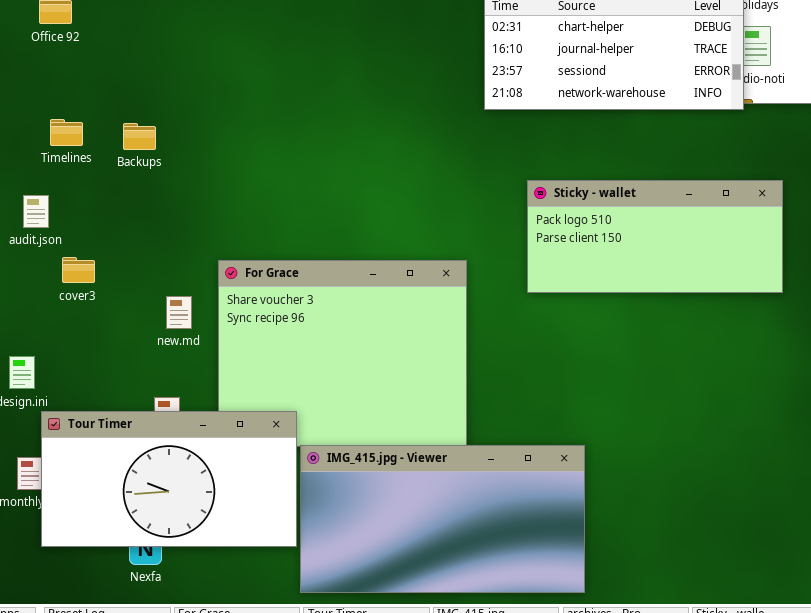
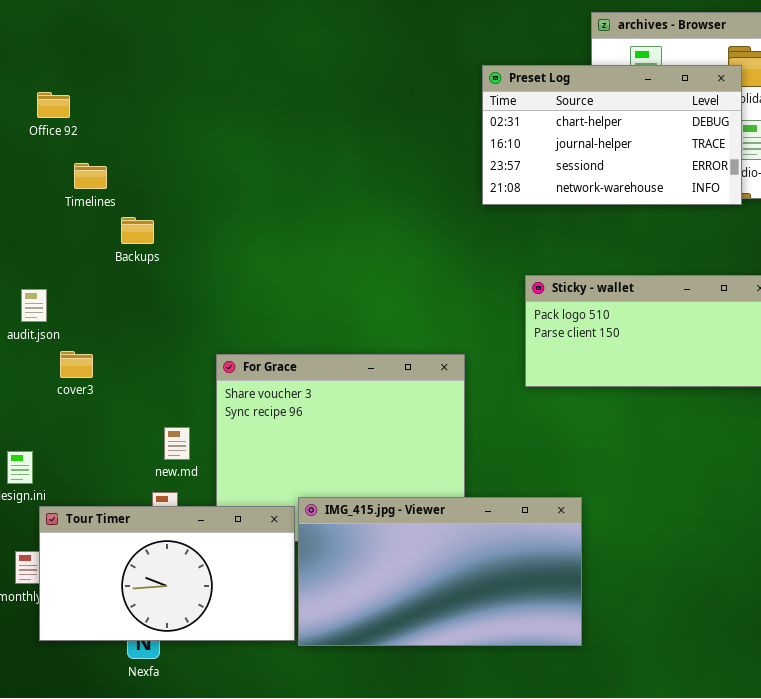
Timelines: [50,119,83,146] -> [74,163,107,189], moved
new.md: [166,296,192,329] -> [164,427,190,460], moved
IMG_415.jpg - Viewer: [300,445,585,593] -> [298,497,582,646], moved

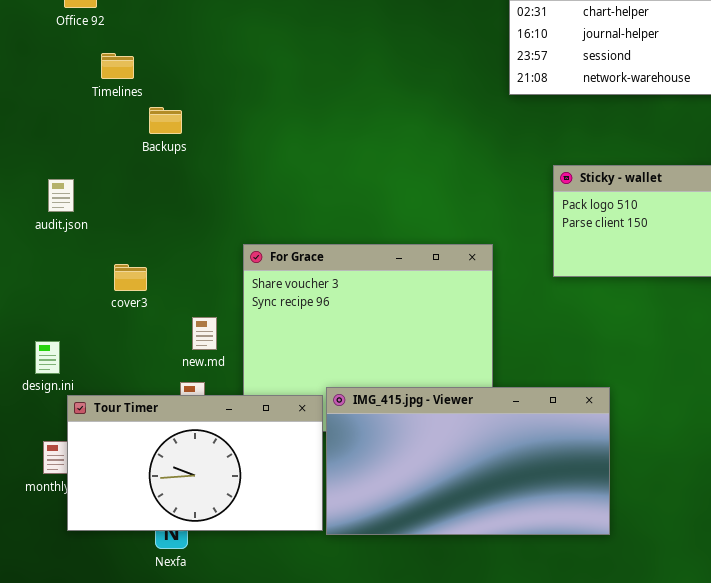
cover3: [60,351,93,378] -> [114,264,147,291], moved

